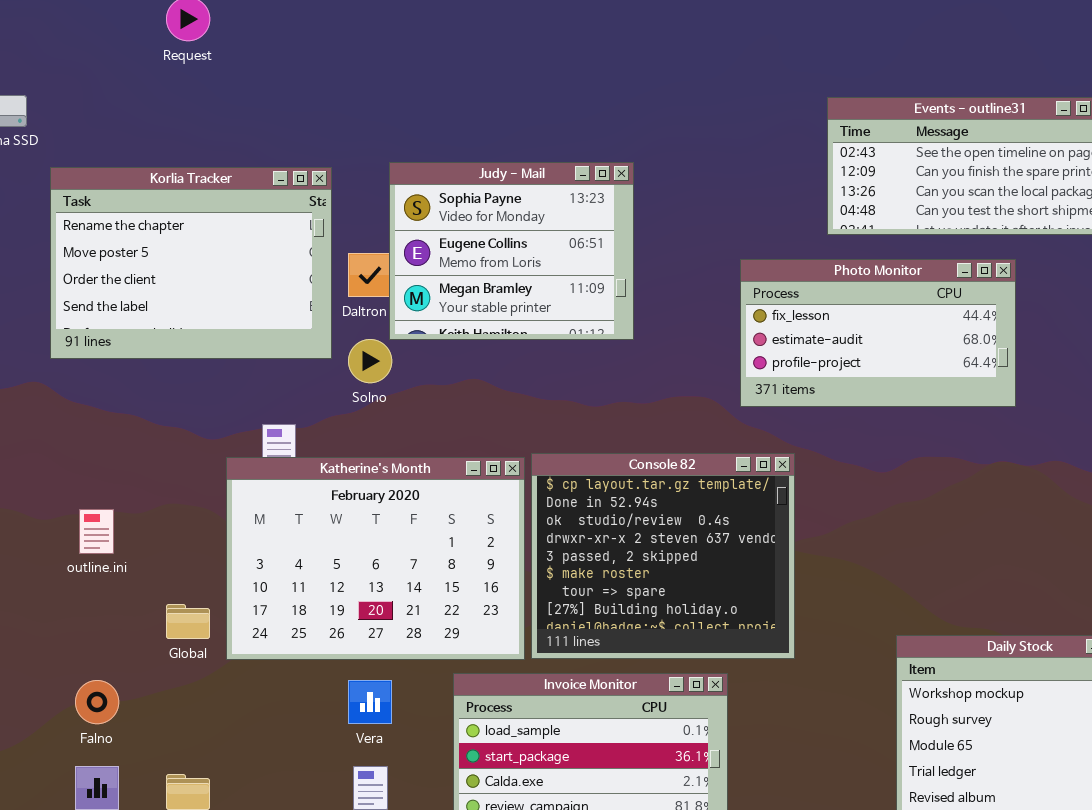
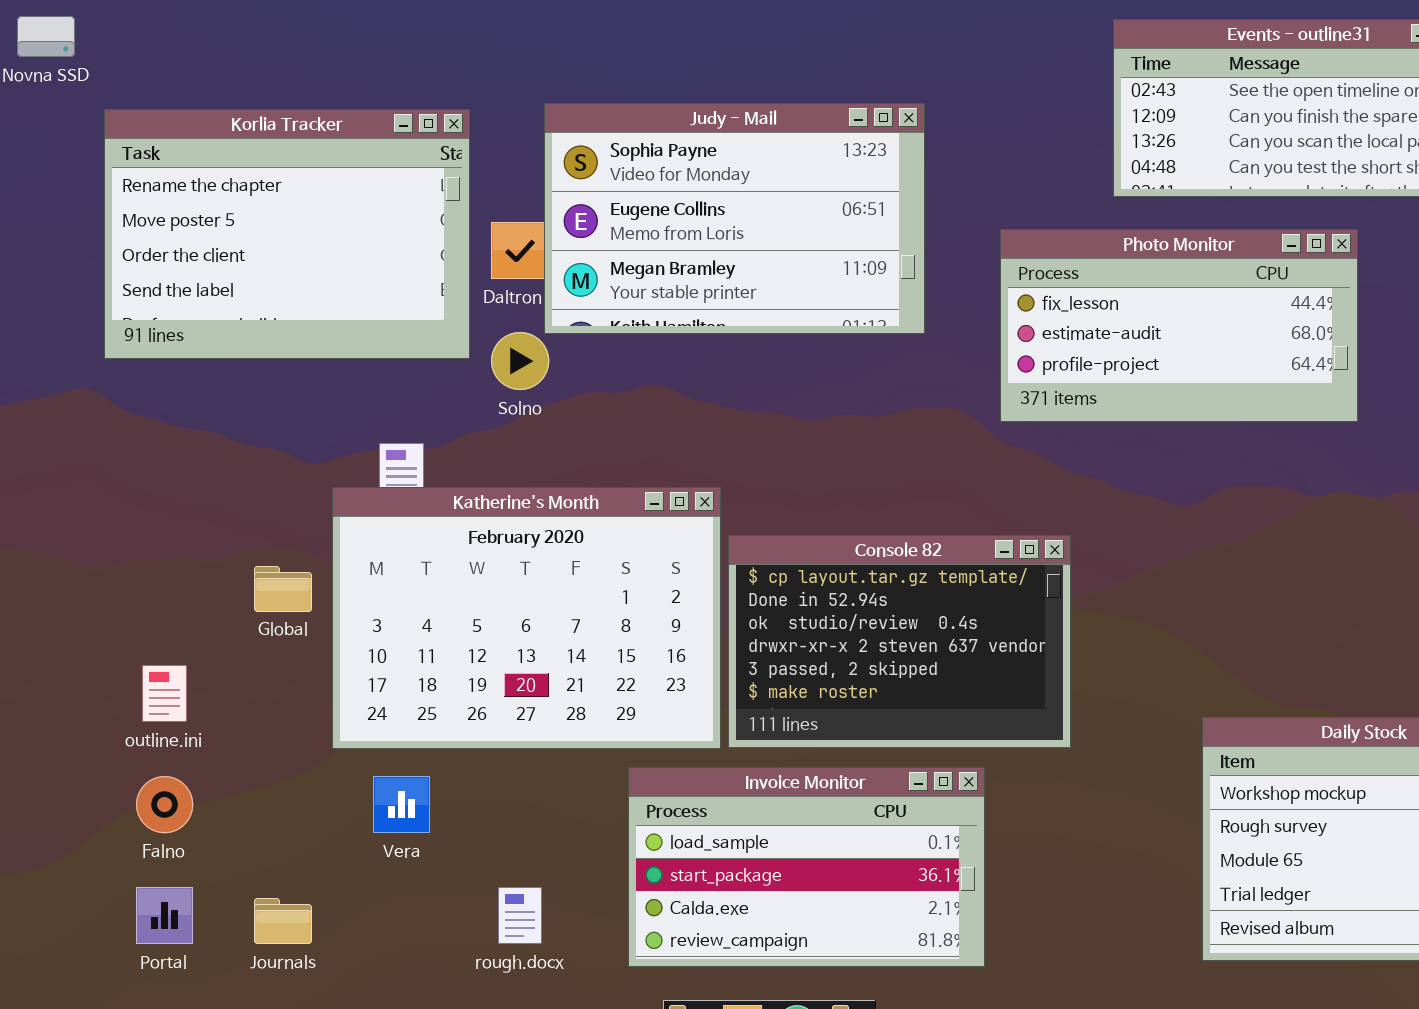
Judy - Mail: [389,162,634,340] -> [544,103,925,334], resized
Console 82: [531,453,795,659] -> [728,535,1071,748], resized
outline.ini: [79,509,114,554] -> [142,665,187,722], moved
Global: [166,604,210,639] -> [254,566,312,612], moved
Vera: [348,680,392,724] -> [373,776,430,833], moved

